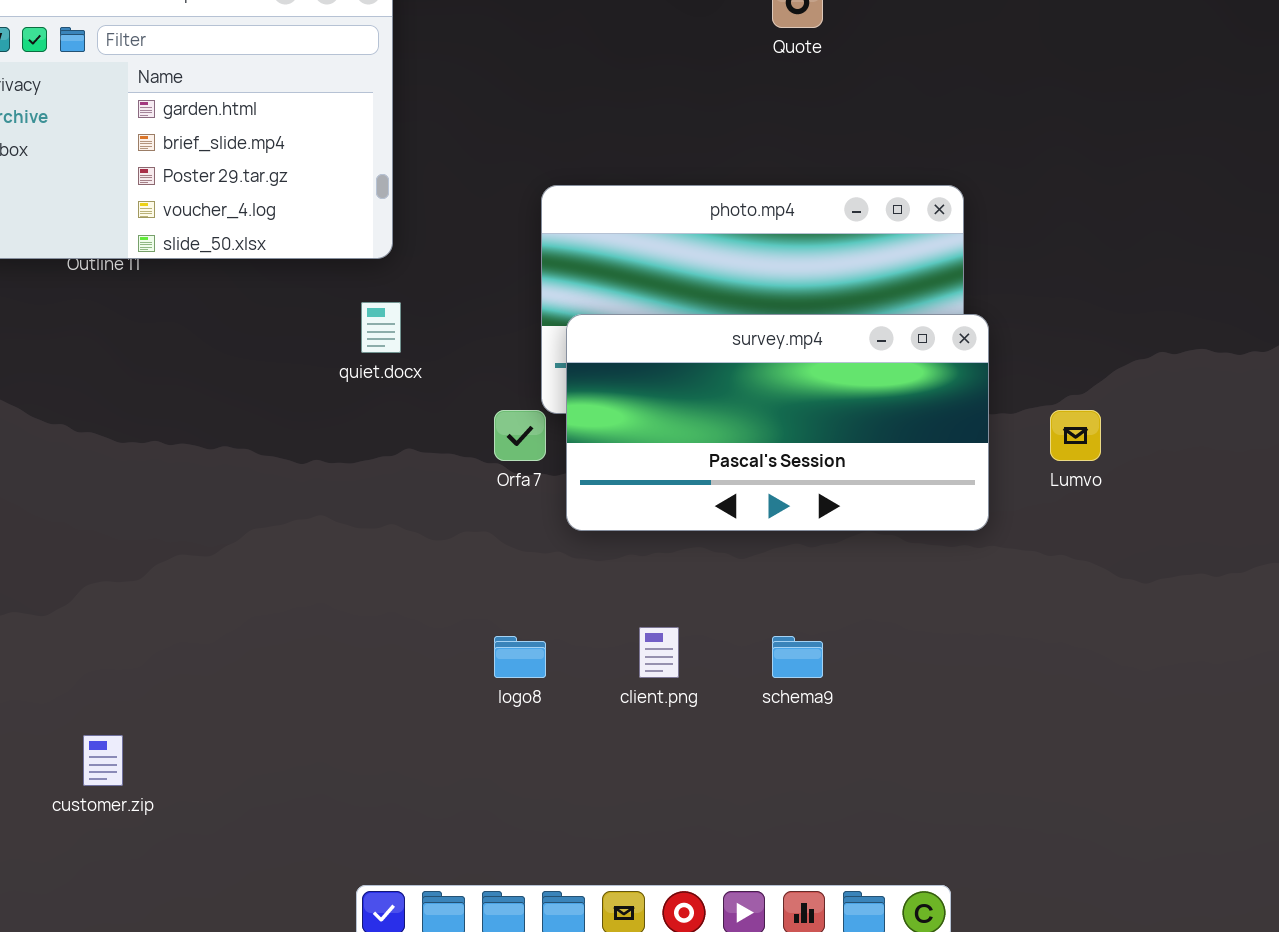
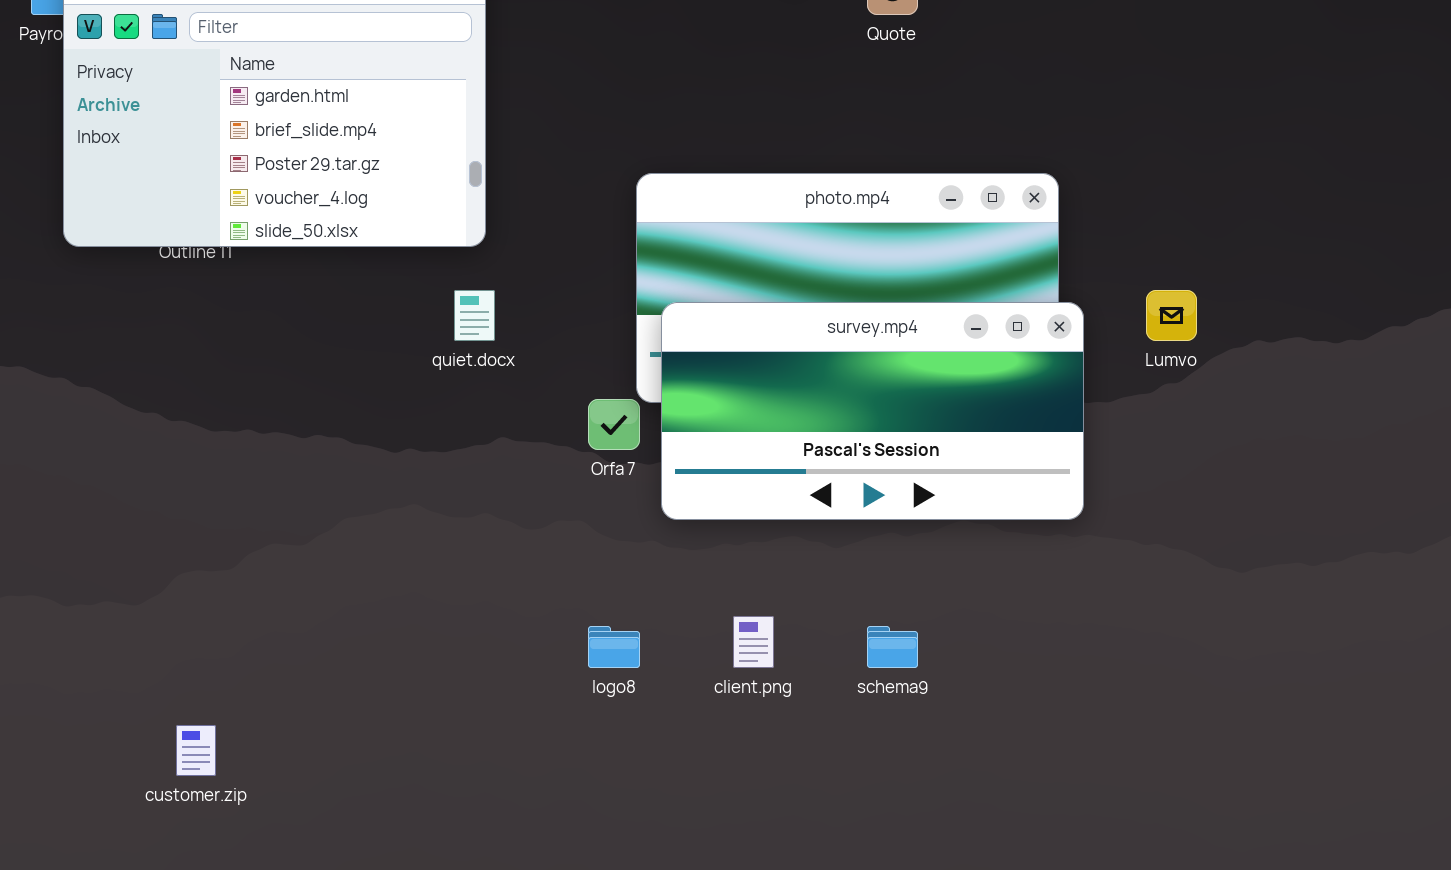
Lumvo: [1050,410,1101,461] -> [1146,290,1197,341], moved

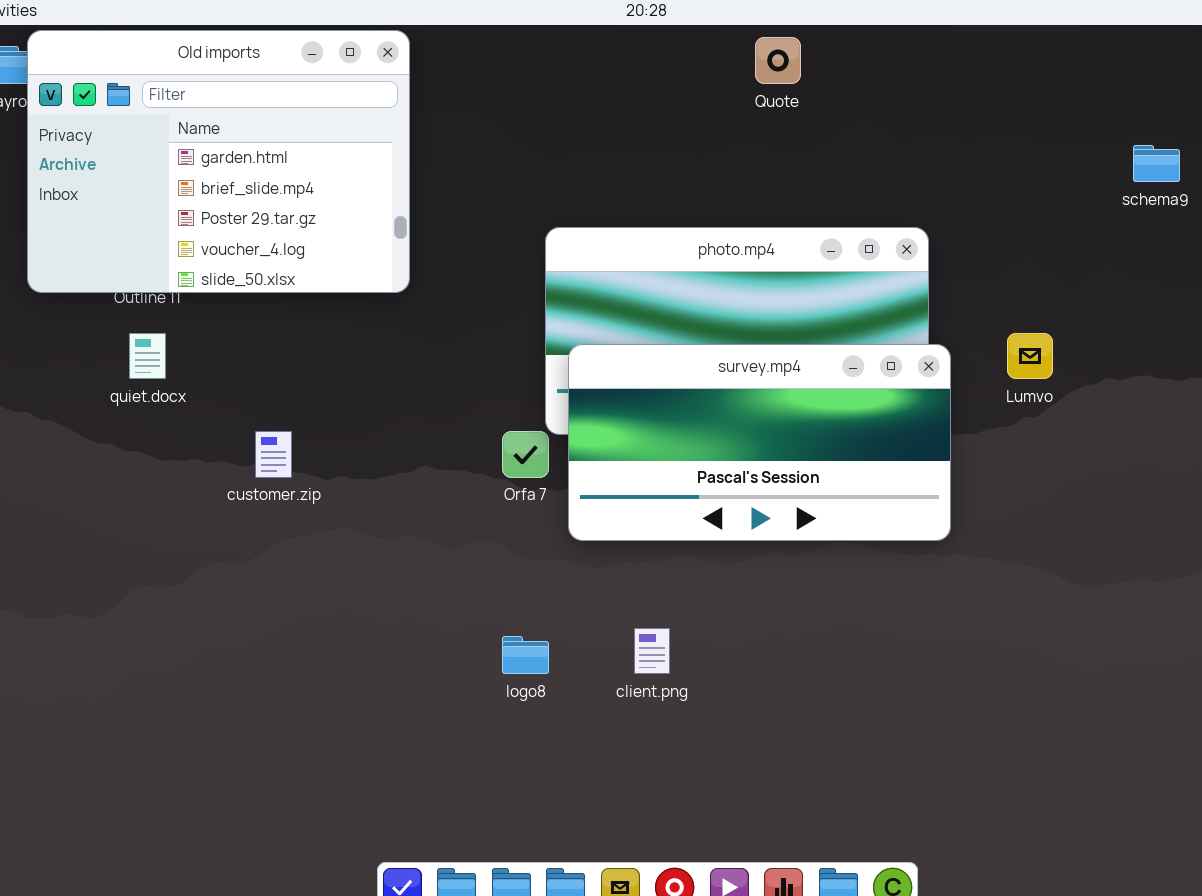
quiet.docx: [454,290,495,341] -> [129,333,166,379], moved
schema9: [867,626,918,668] -> [1133,145,1180,182], moved
customer.zip: [176,725,216,776] -> [255,431,292,478], moved

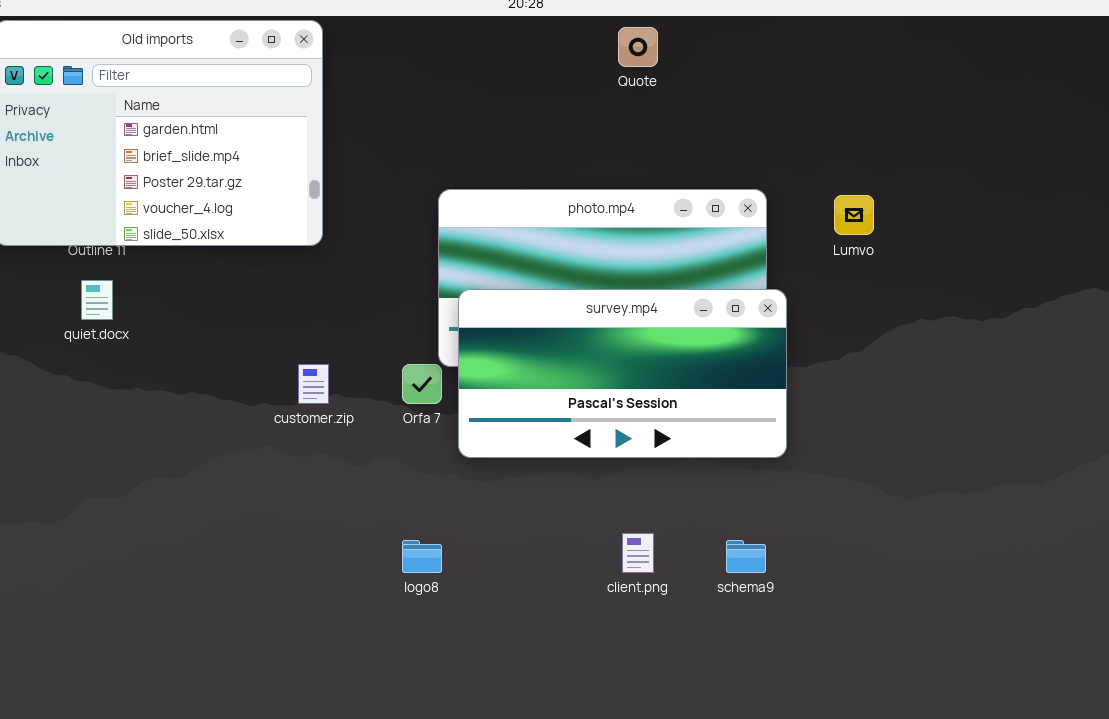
schema9: [1133,145,1180,182] -> [726,540,766,573], moved
Lumvo: [1007,333,1053,379] -> [834,195,874,235], moved
customer.zip: [255,431,292,478] -> [298,364,329,404], moved
client.png: [634,628,670,674] -> [622,533,654,573], moved

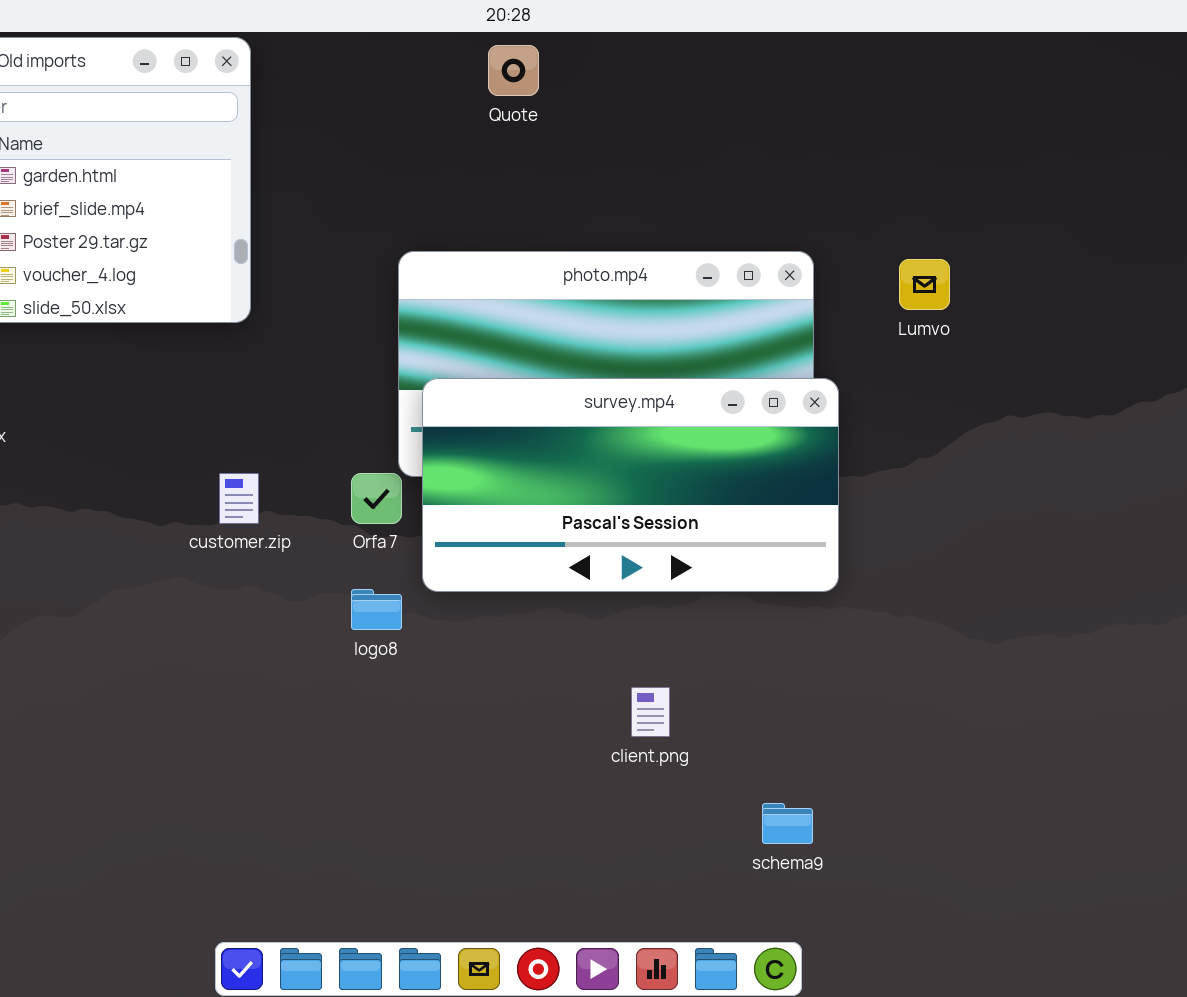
Quote: [618,27,658,67] -> [488,45,539,96], moved
logo8: [402,540,442,573] -> [351,589,402,630], moved
schema9: [726,540,766,573] -> [762,803,813,844], moved

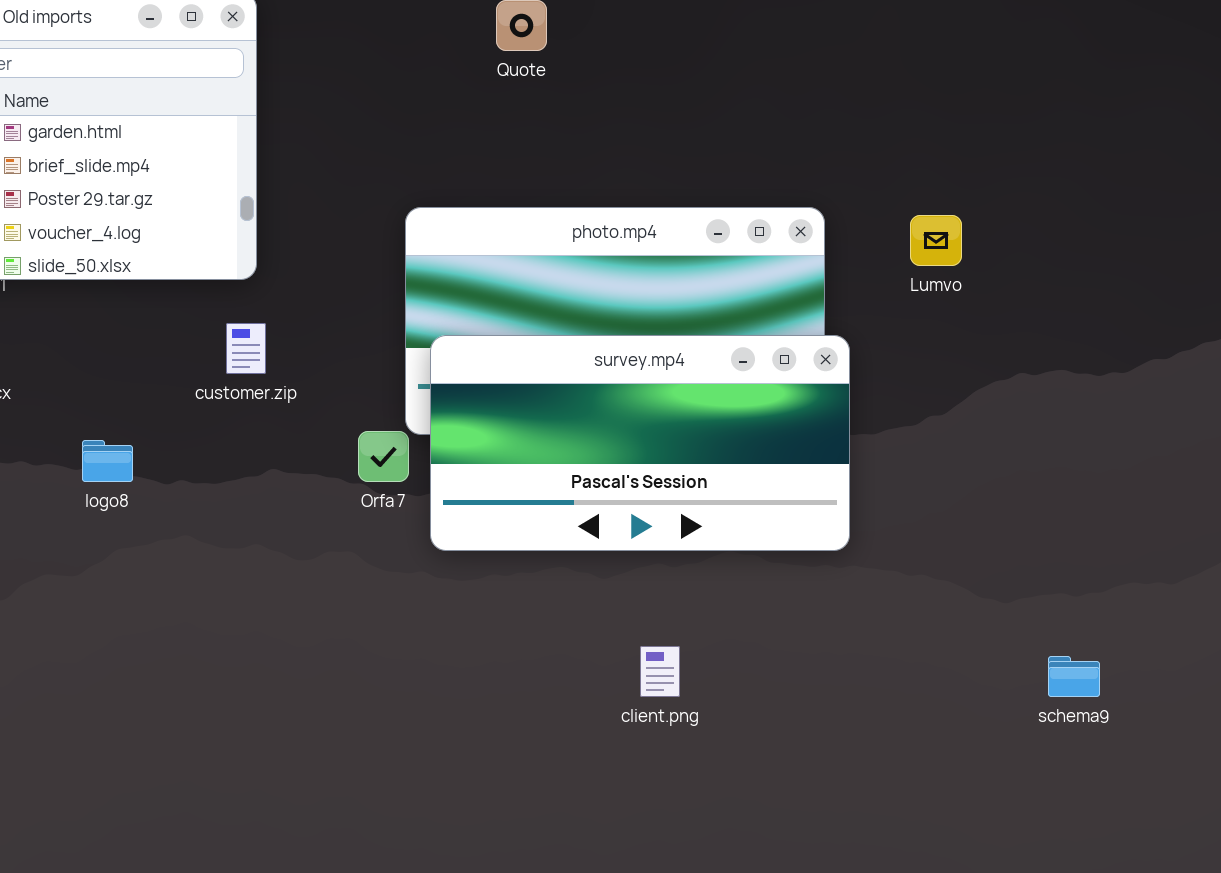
customer.zip: [219,473,259,524] -> [226,323,266,374], moved
logo8: [351,589,402,630] -> [82,440,133,482], moved
schema9: [762,803,813,844] -> [1048,656,1100,697], moved

